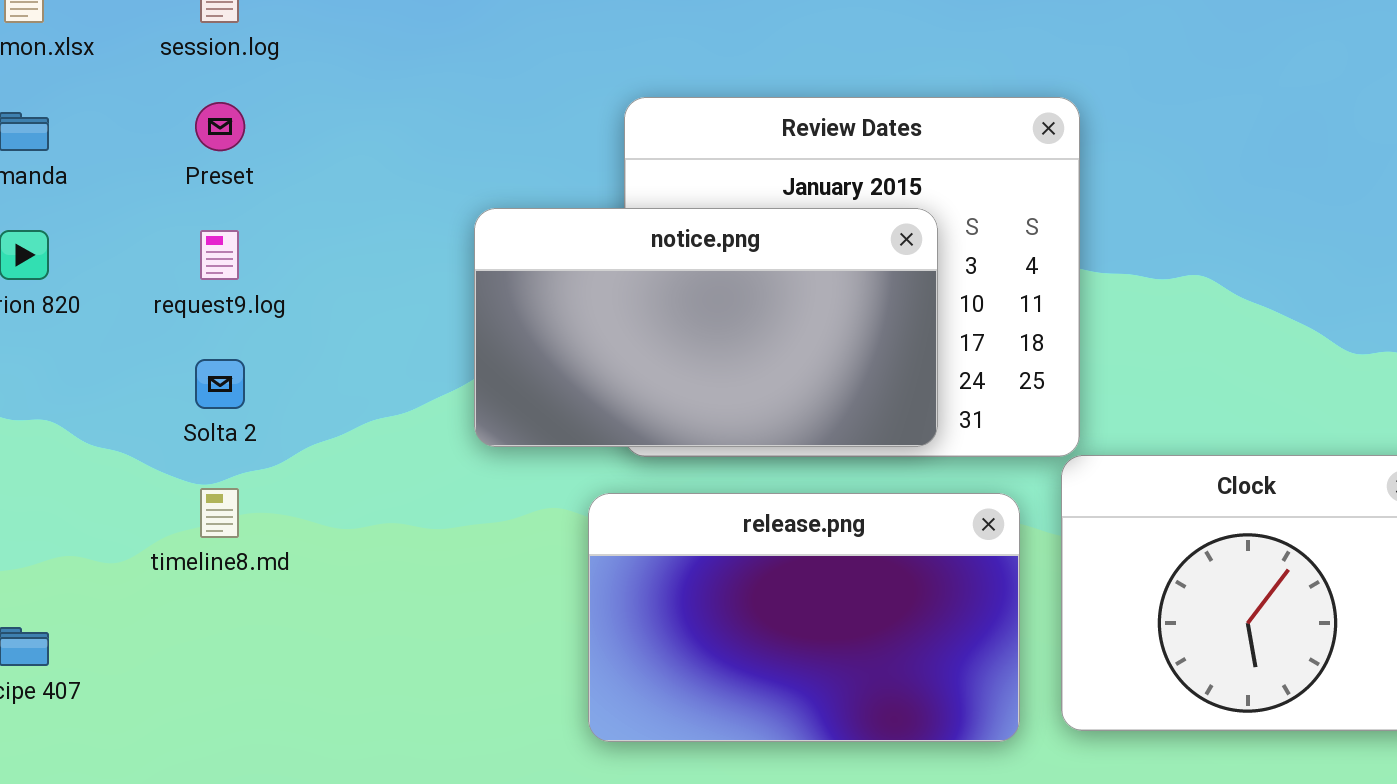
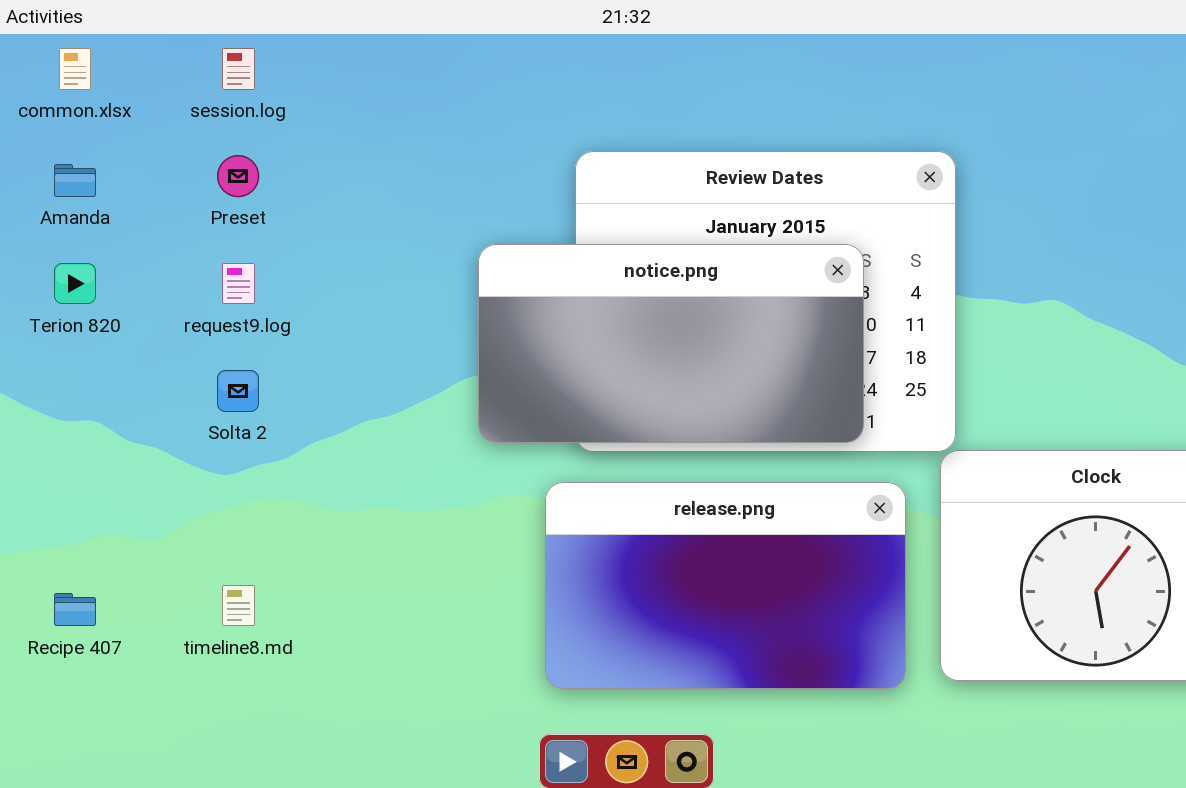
notice.png: [474,208,938,447] -> [478,244,864,443], moved
timeline8.md: [200,488,239,538] -> [222,585,255,626], moved

